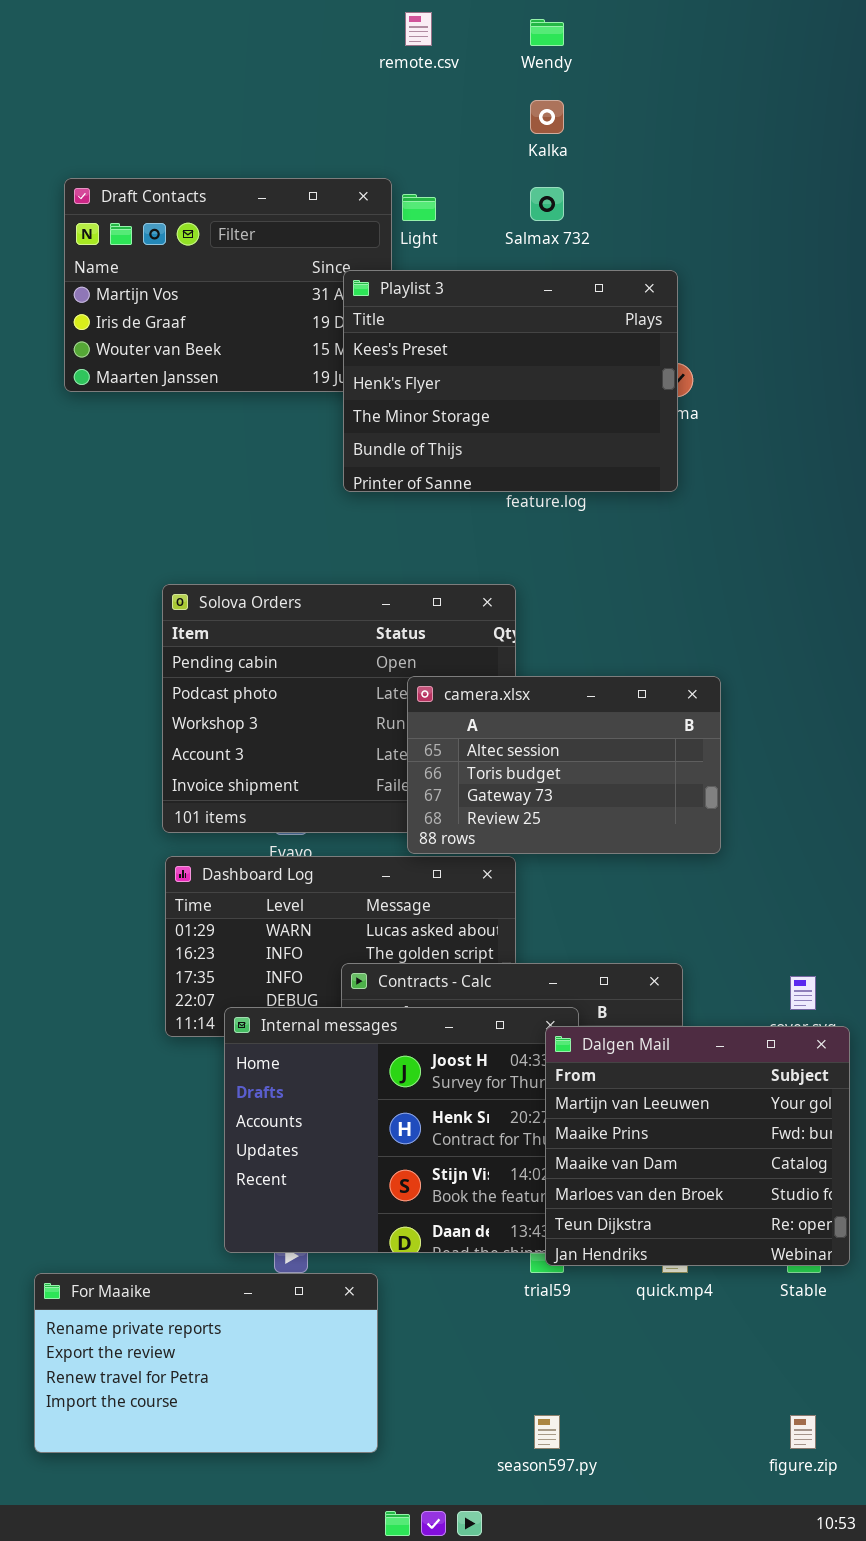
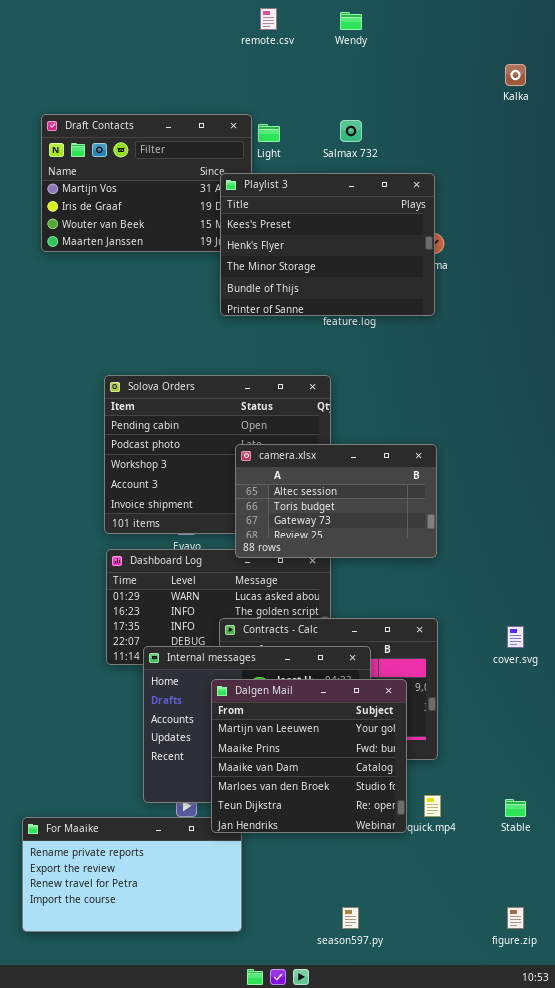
Kalka: [530,100,564,134] -> [505,64,526,86], moved
camera.xlsx: [407,676,721,854] -> [235,444,437,558], moved
Dalgen Mail: [545,1026,850,1266] -> [211,679,407,833], moved

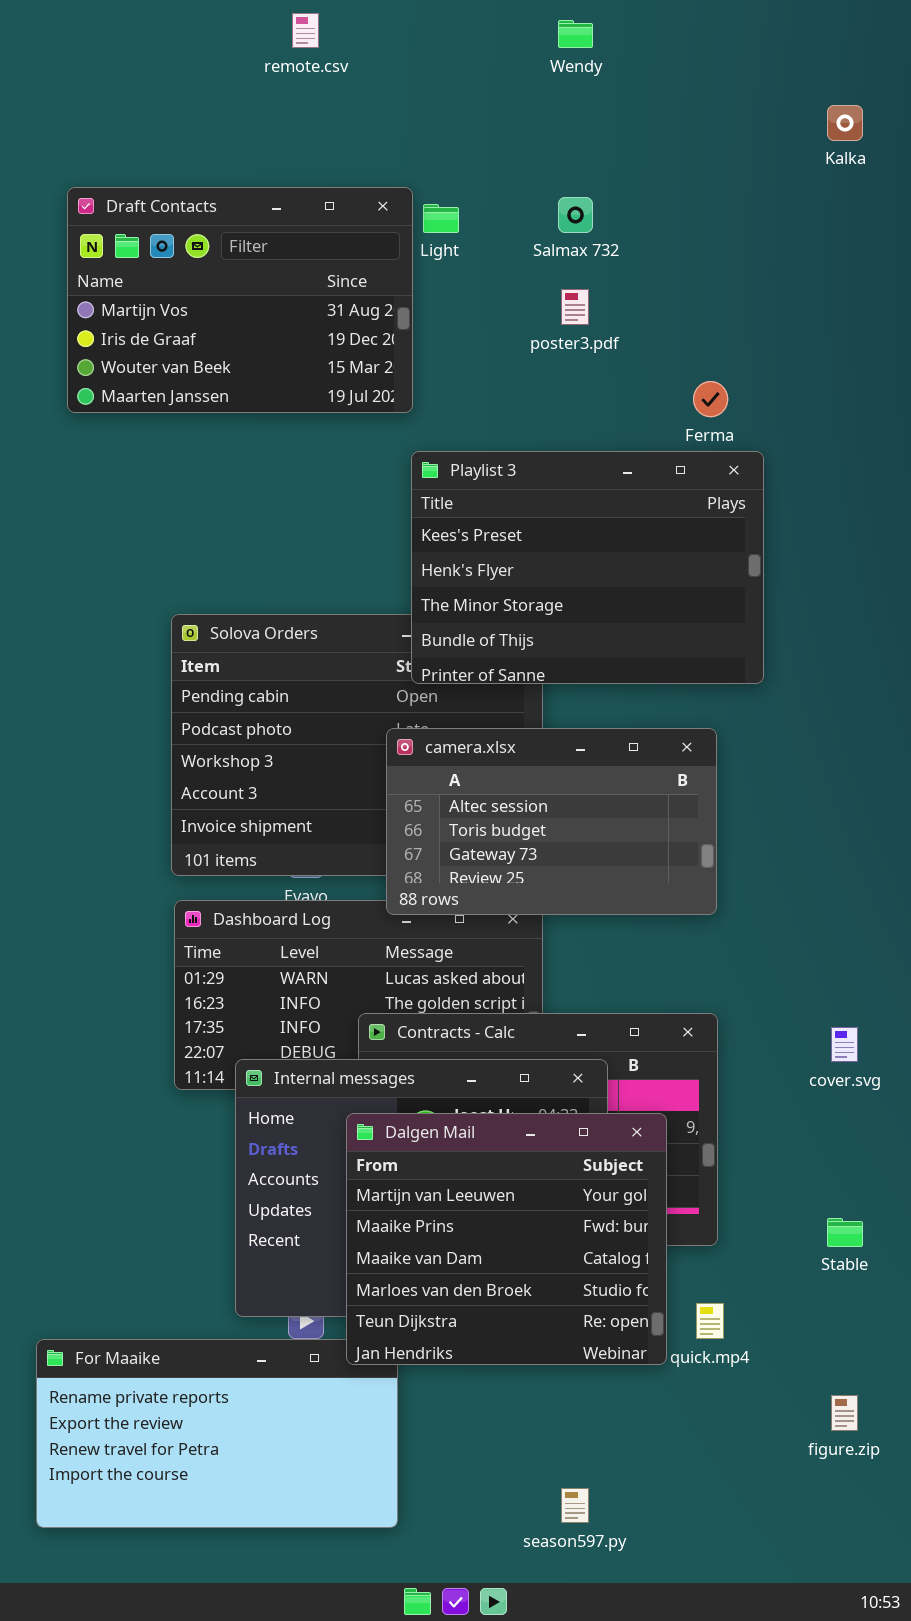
remote.csv: [260,8,277,30] -> [292,13,319,48], moved
Playlist 3: [220,173,435,316] -> [411,451,764,684], moved
Stable: [505,799,526,817] -> [827,1218,863,1247], moved
figure.zip: [507,907,524,929] -> [831,1395,858,1431], moved

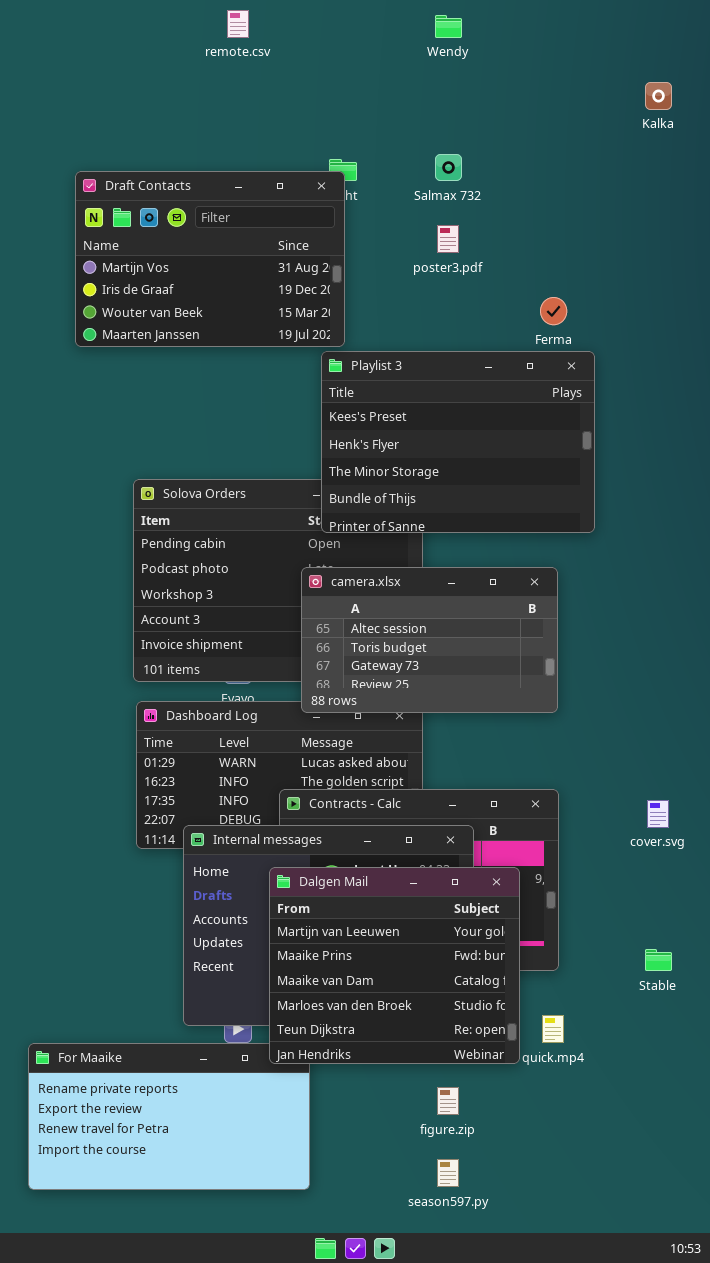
Draft Contacts: [67,187,413,413] -> [75,171,345,347], moved
figure.zip: [831,1395,858,1431] -> [437,1087,459,1115], moved

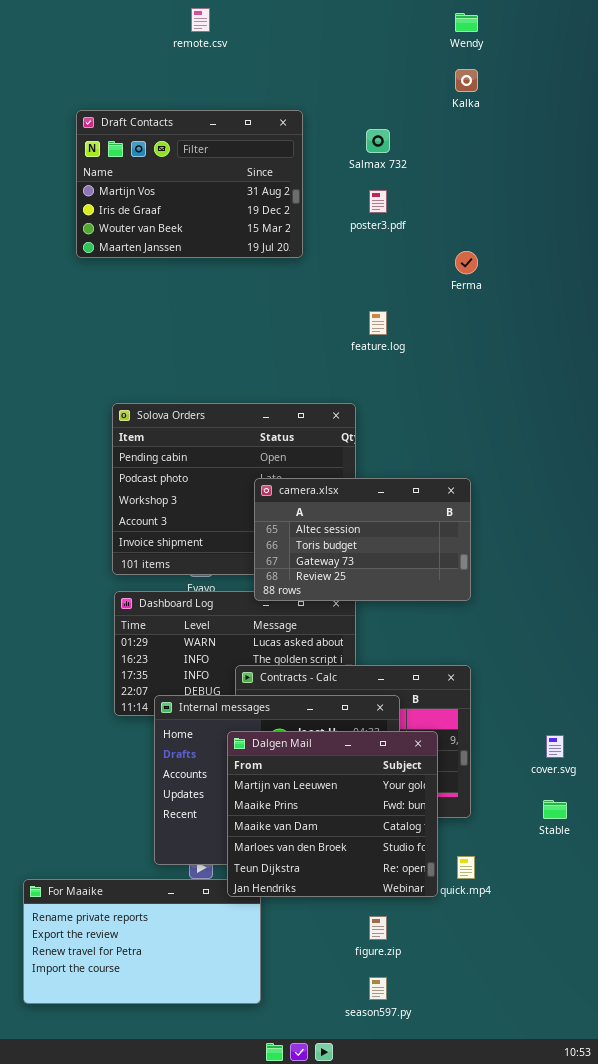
Wendy: [435,15,462,38] -> [455,13,478,32], moved
Kalka: [645,82,672,110] -> [455,69,478,92], moved
Draft Contacts: [75,171,345,347] -> [76,110,303,258], moved
Playlist 3: [321,351,595,533] -> none, closed
cover.svg: [647,800,669,828] -> [546,735,564,758], moved

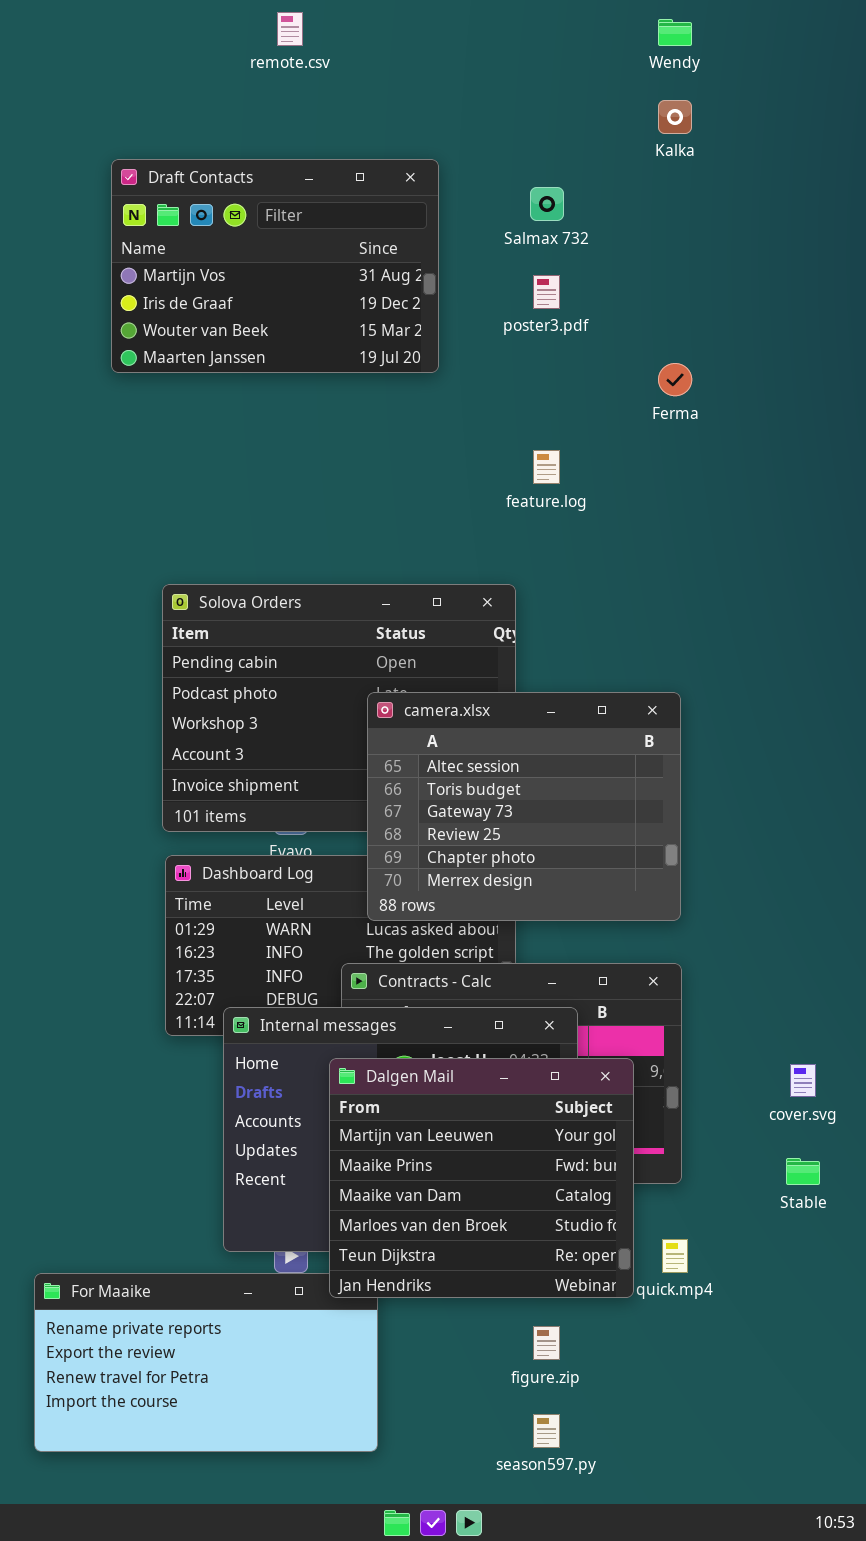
camera.xlsx: [254,478,471,601] -> [367,692,681,921], resized

